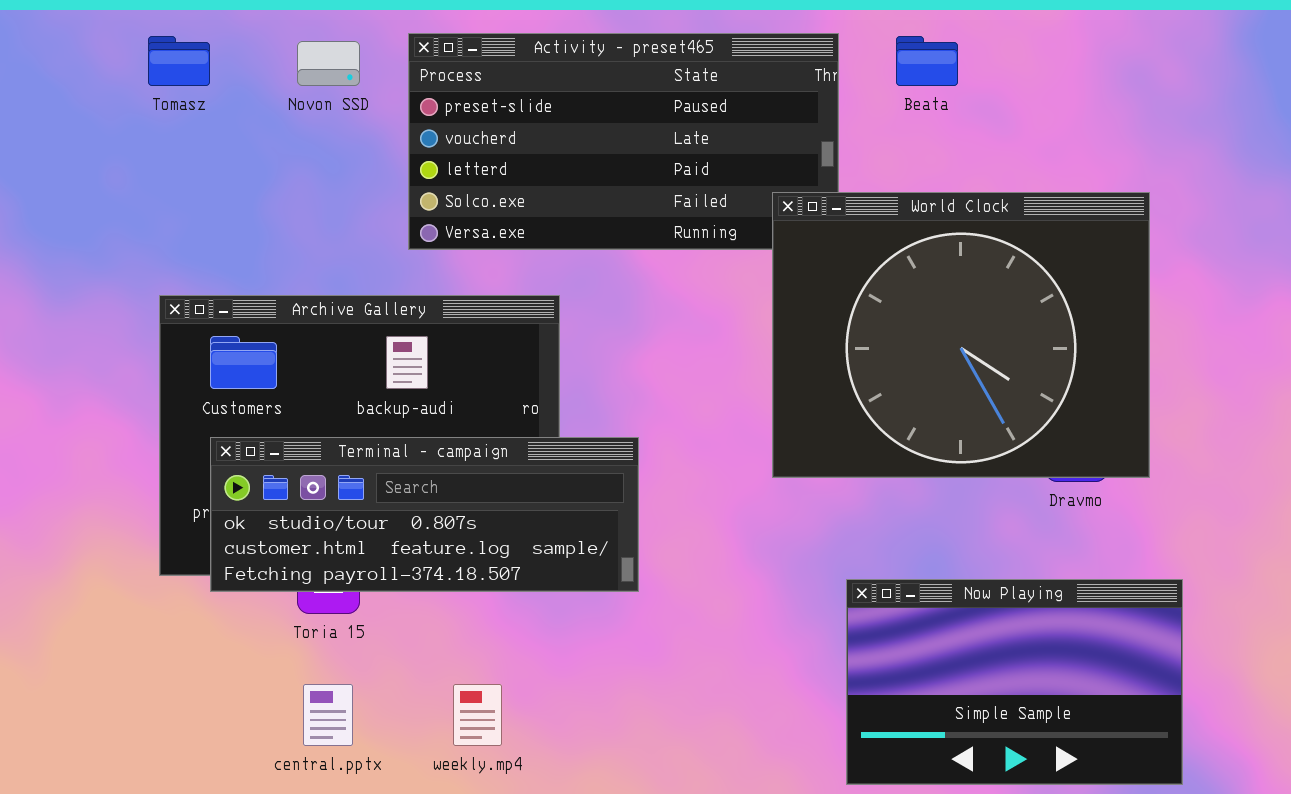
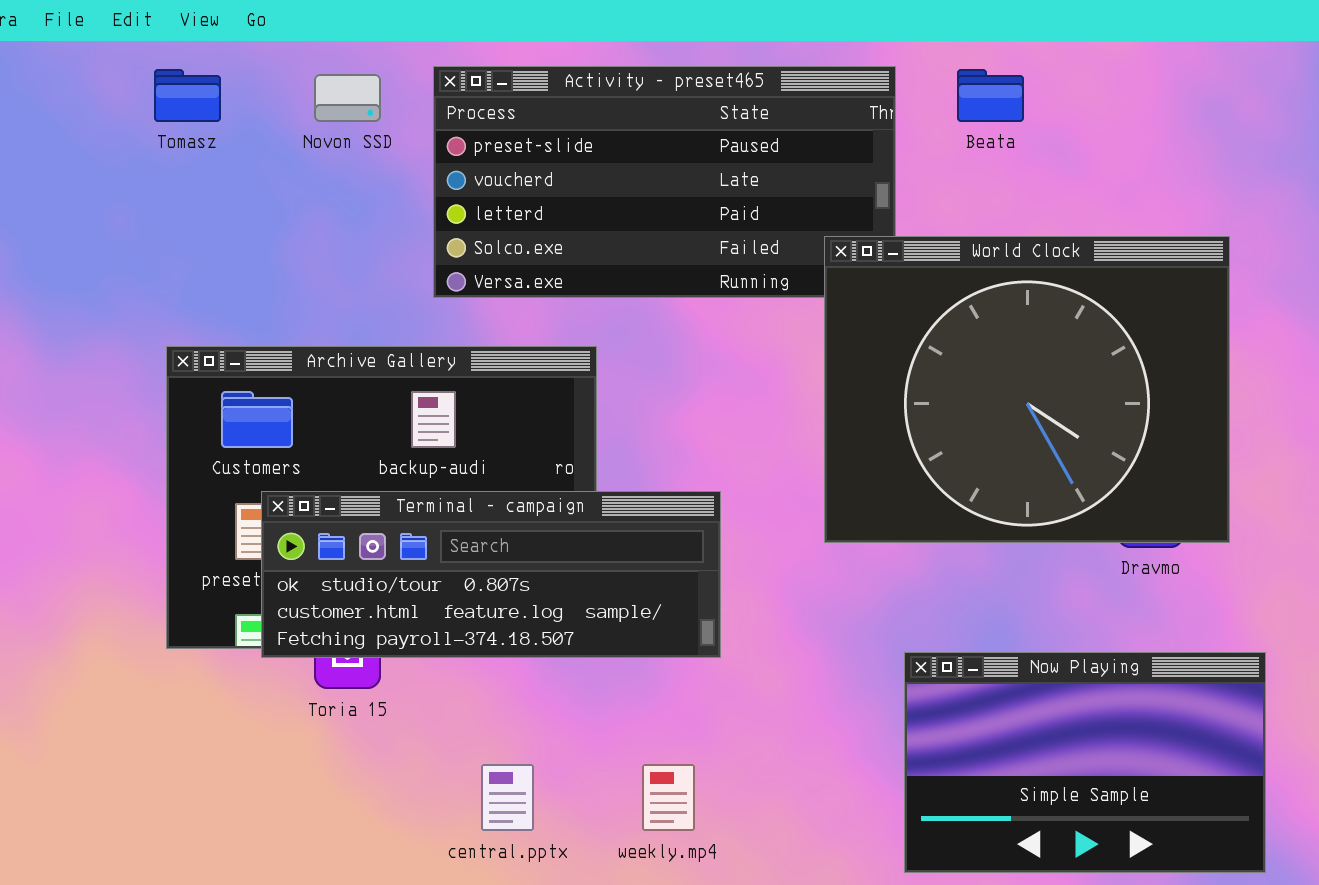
Terminal - campaign: [210,437,639,592] -> [261,491,721,658], moved
central.pptx: [303,684,353,746] -> [481,764,534,831], moved
weekly.mp4: [453,684,502,746] -> [642,764,695,831], moved

